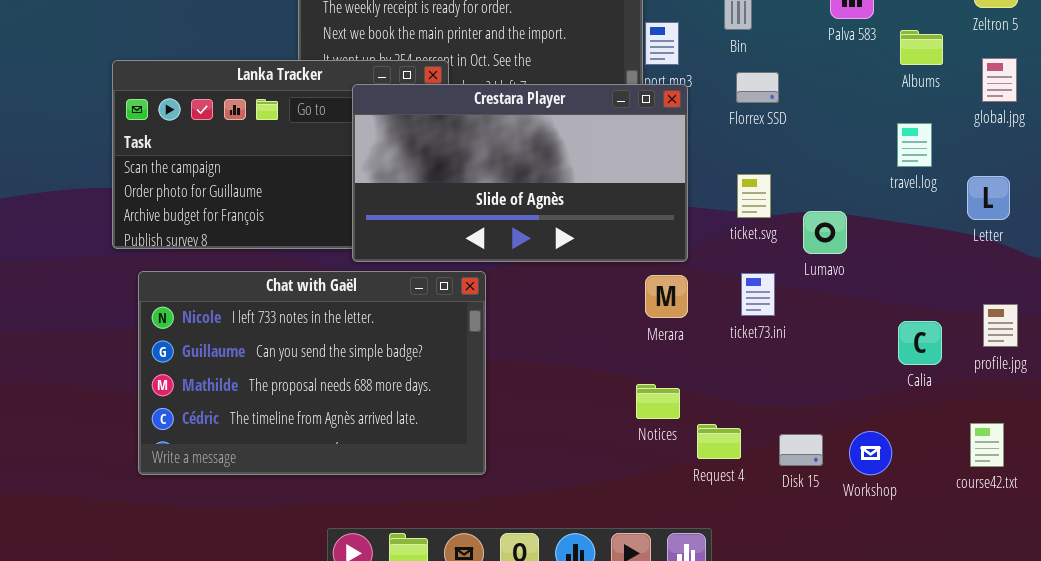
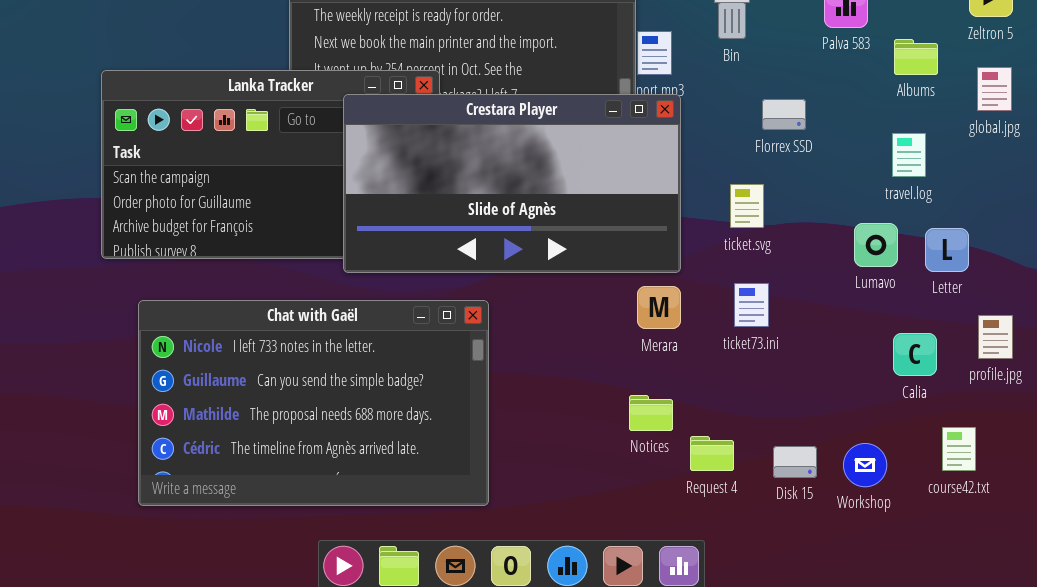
Florrex SSD: [736,72,779,103] -> [762,99,806,130], moved
Letter: [967,176,1010,220] -> [925,228,969,272], moved
Lumavo: [803,211,847,254] -> [854,223,898,267], moved
Chat with Gaël: [138,271,486,475] -> [138,300,489,506], moved
course42.txt: [970,423,1004,467] -> [942,427,976,471], moved

